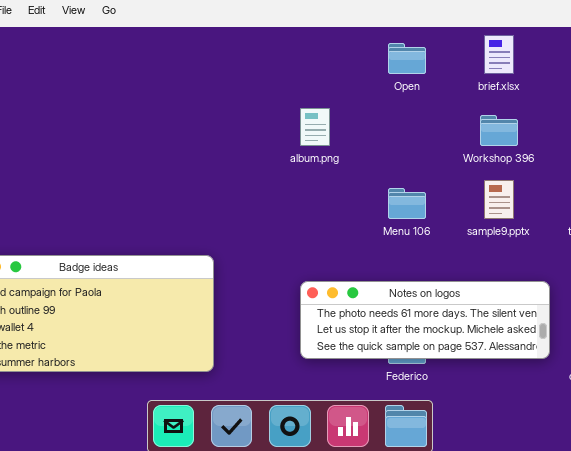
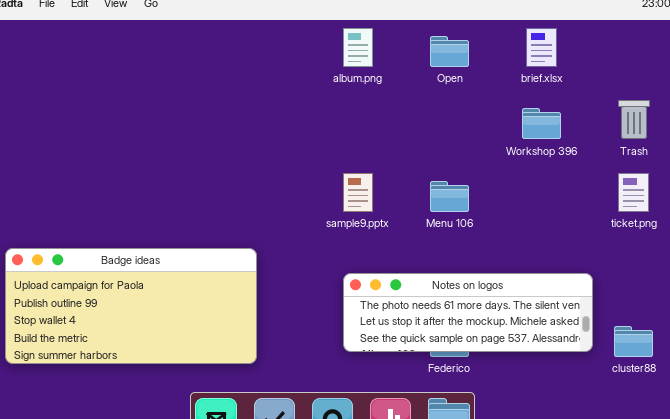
album.png: [300,108,330,146] -> [343,28,373,67], moved
sample9.pptx: [484,180,514,219] -> [343,173,373,212], moved

